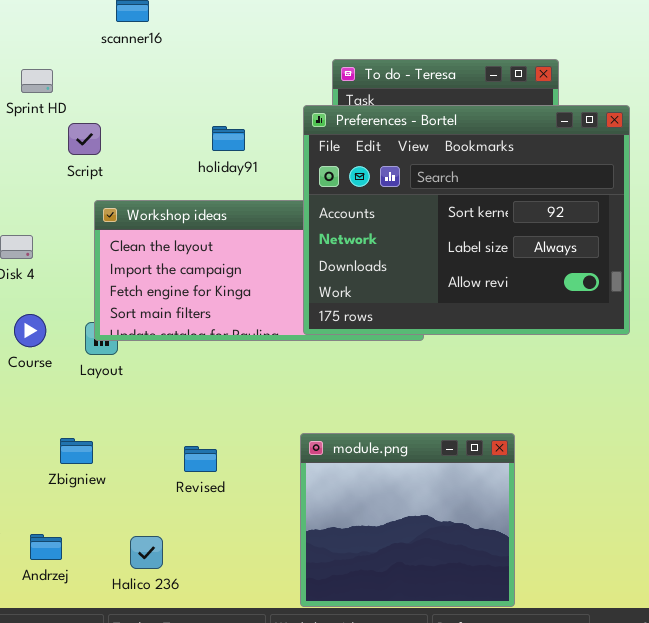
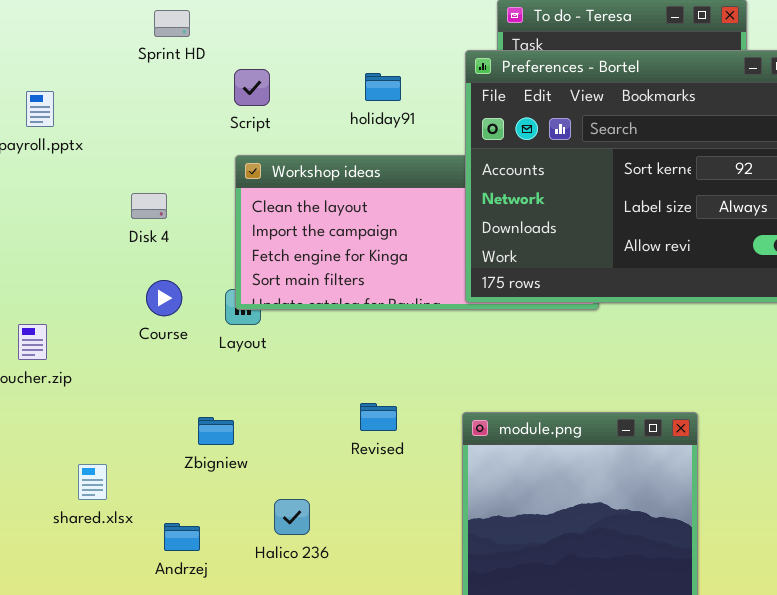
Script: [68,123,101,155] -> [234,69,270,106], moved
Revised: [184,446,217,472] -> [360,403,397,431], moved
Halico 236: [130,536,163,569] -> [274,499,310,535], moved

